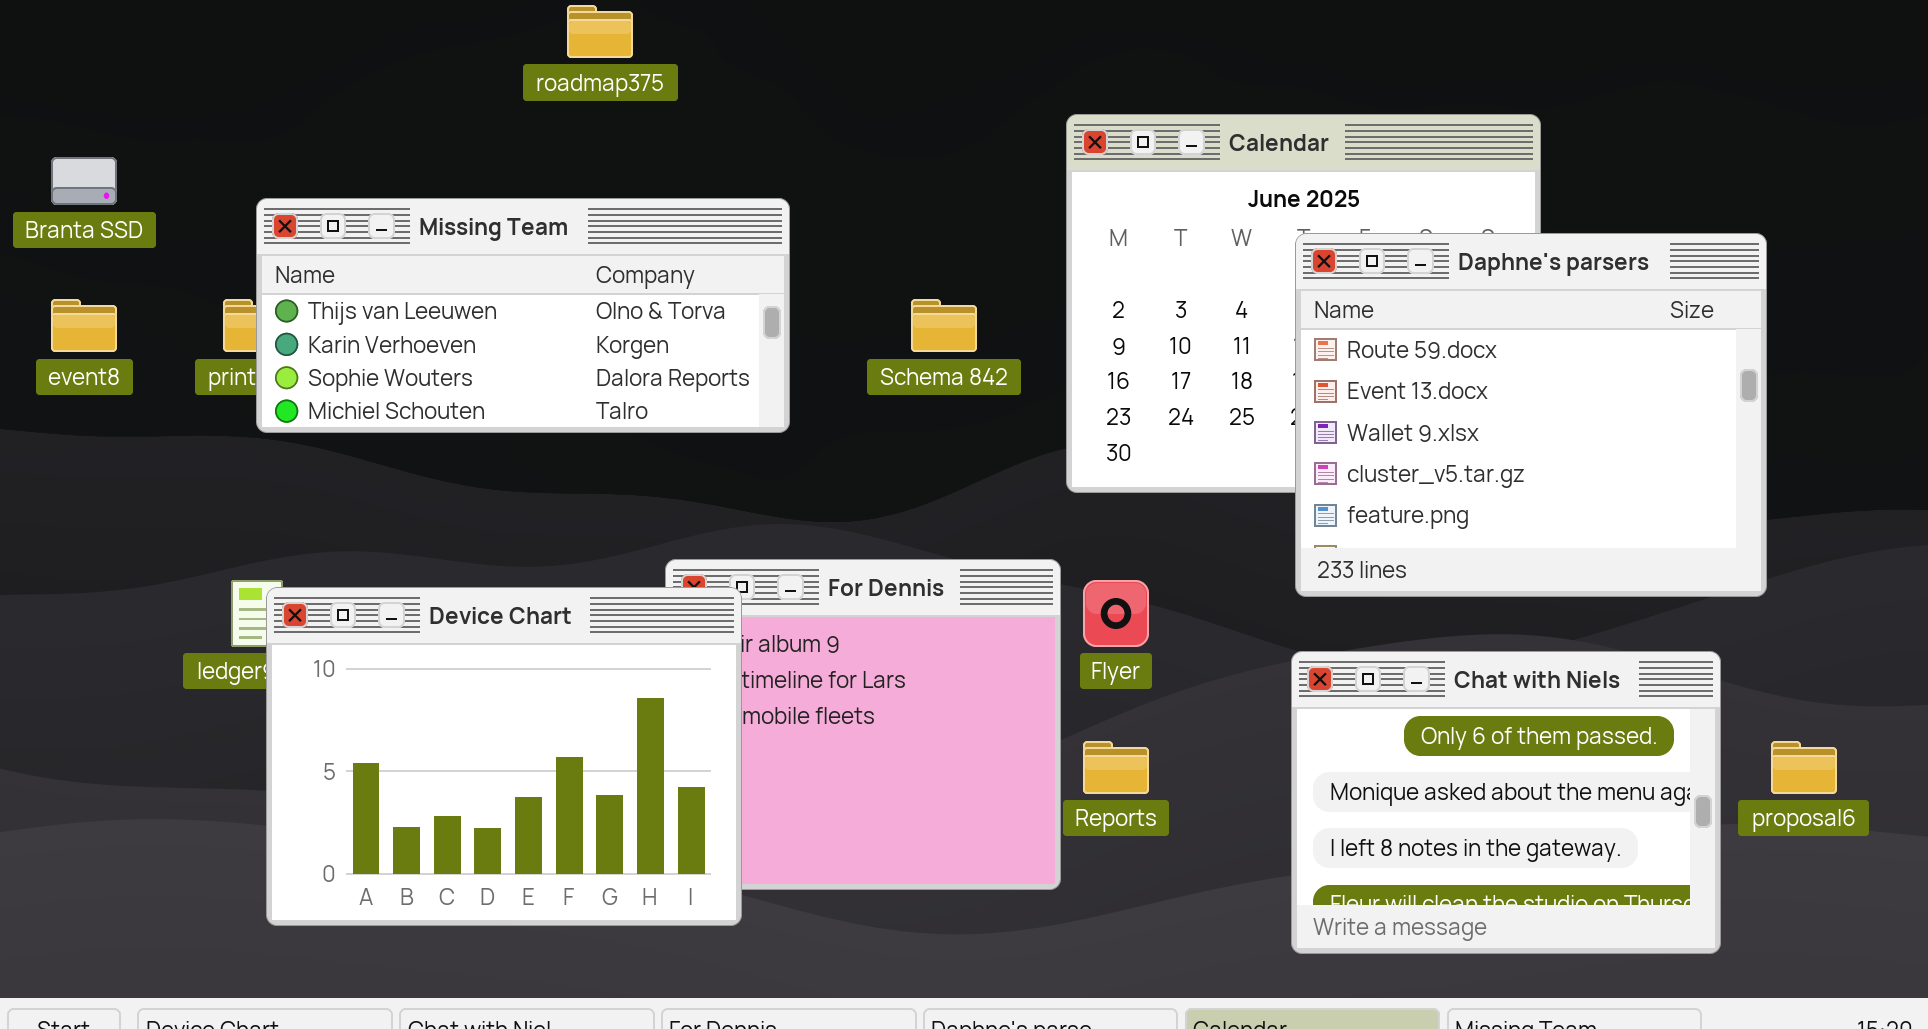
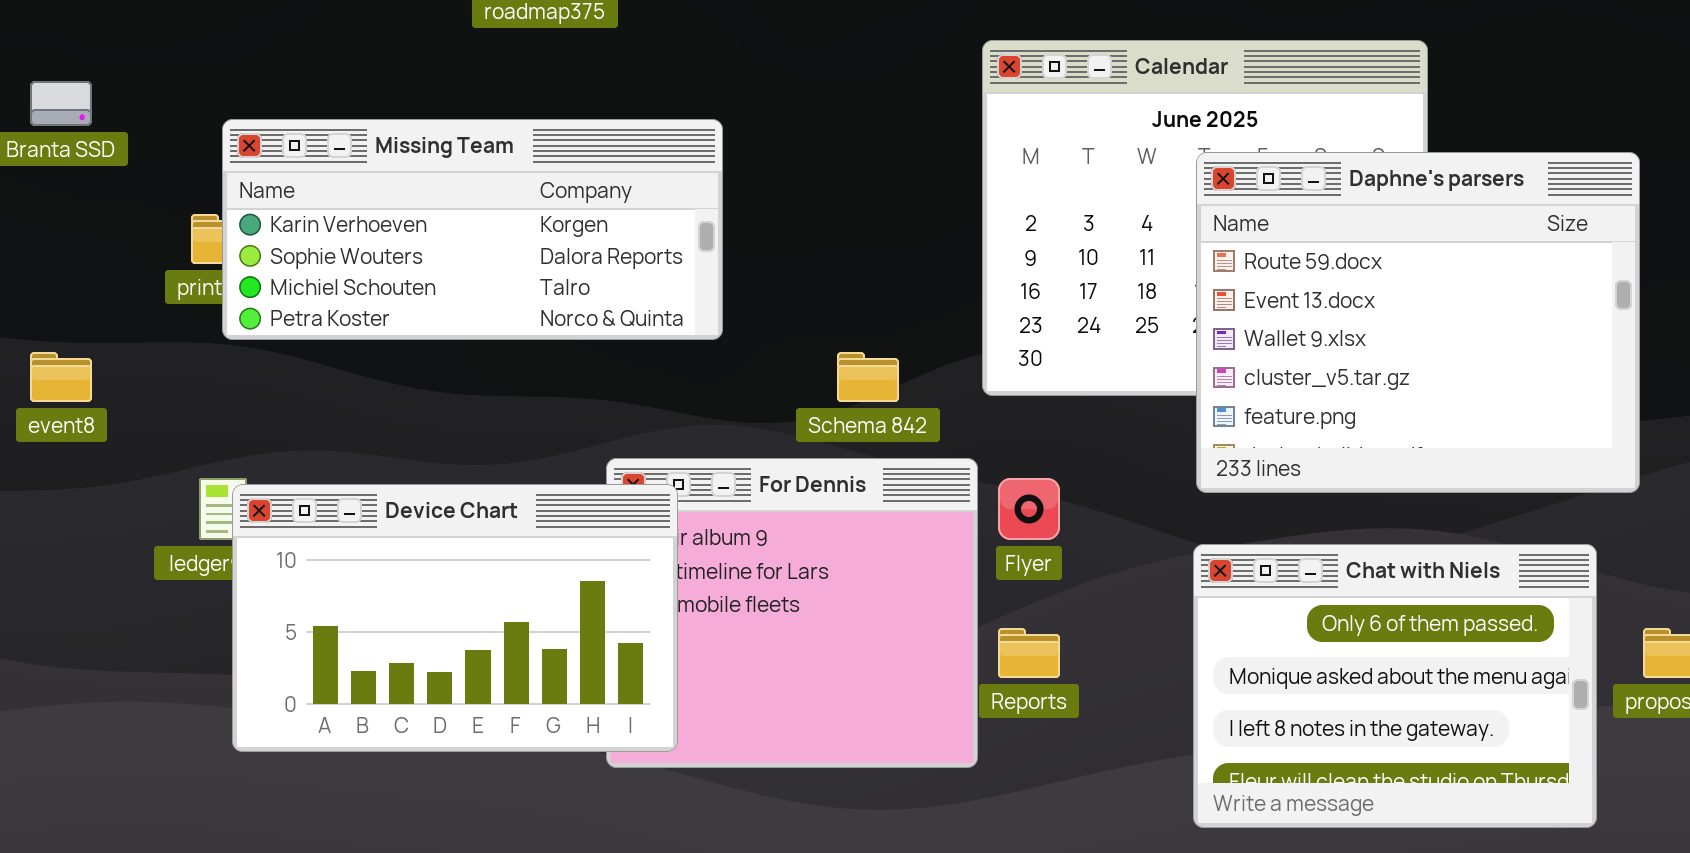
Missing Team: [256,198,790,433] -> [222,119,723,340], scrolled down 1 row
event8: [51,299,117,352] -> [30,352,92,402], moved
Schema 842: [911,299,977,352] -> [837,352,899,402], moved
Device Chart: [266,587,742,926] -> [232,484,678,752], resized

